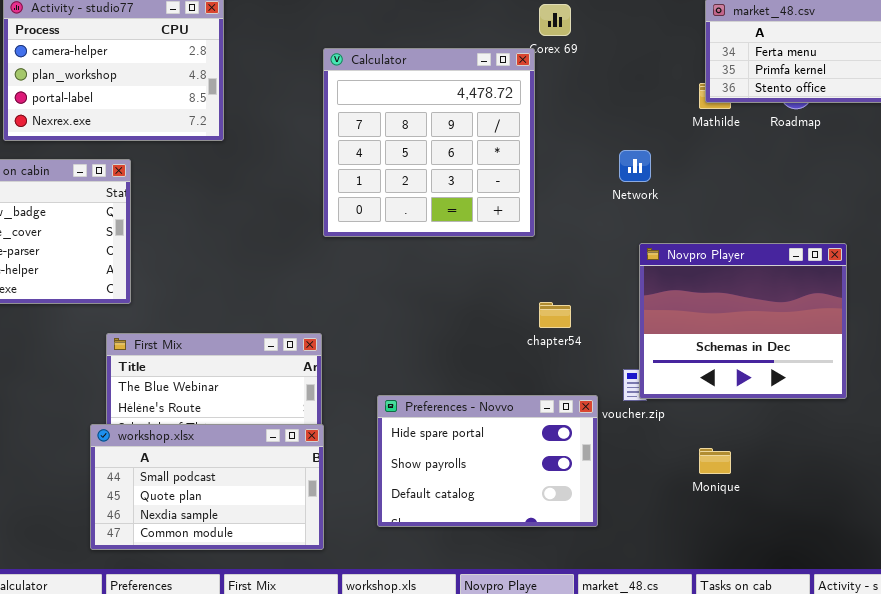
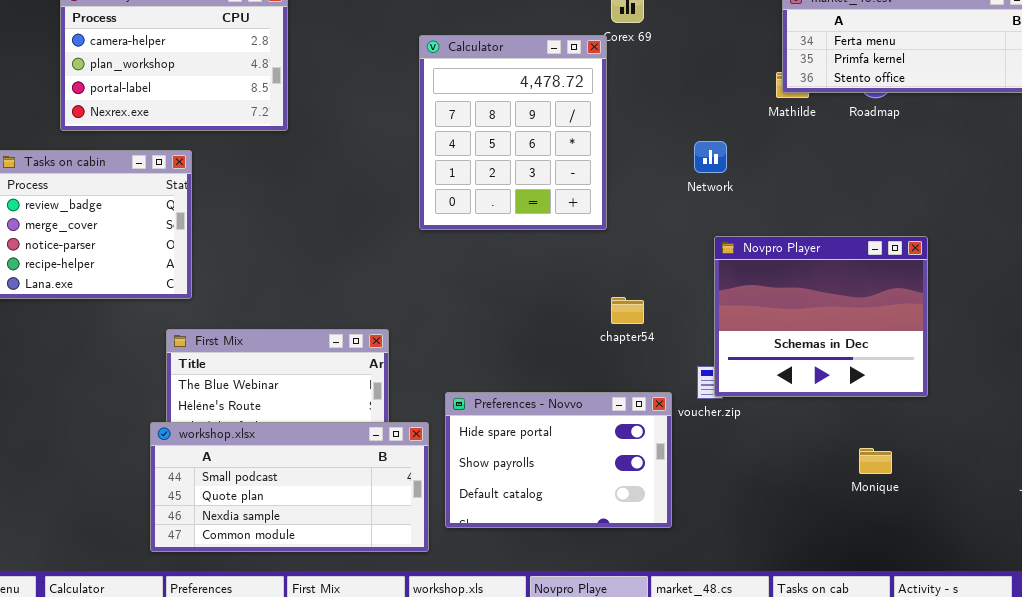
Calculator: [323,48,535,237] -> [419,35,607,230], resized
workshop.xlsx: [90,424,324,550] -> [150,422,429,552], resized
Monique: [699,448,731,474] -> [859,448,892,474], moved

